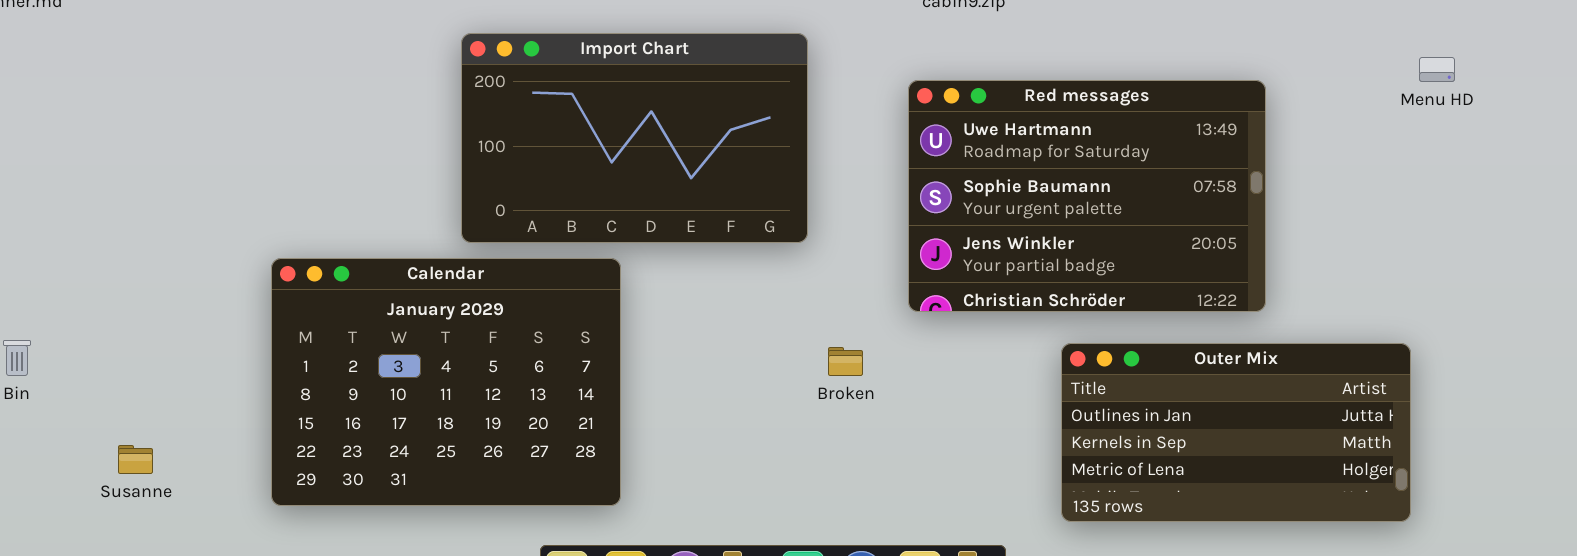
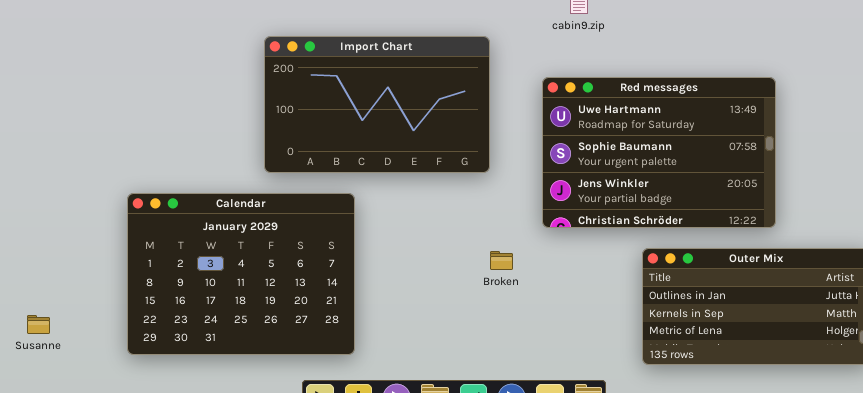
Import Chart: [461,33,808,243] -> [264,36,490,173], moved

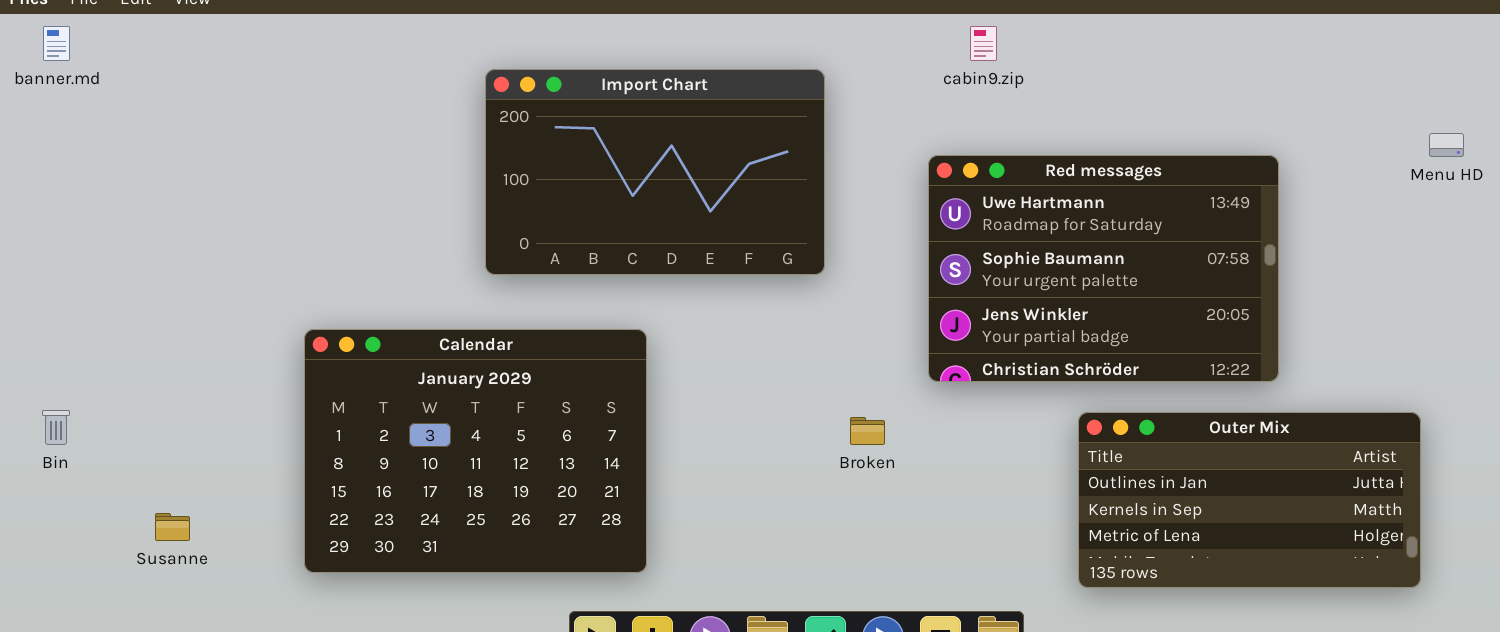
Import Chart: [264,36,490,173] -> [485,69,825,275], moved

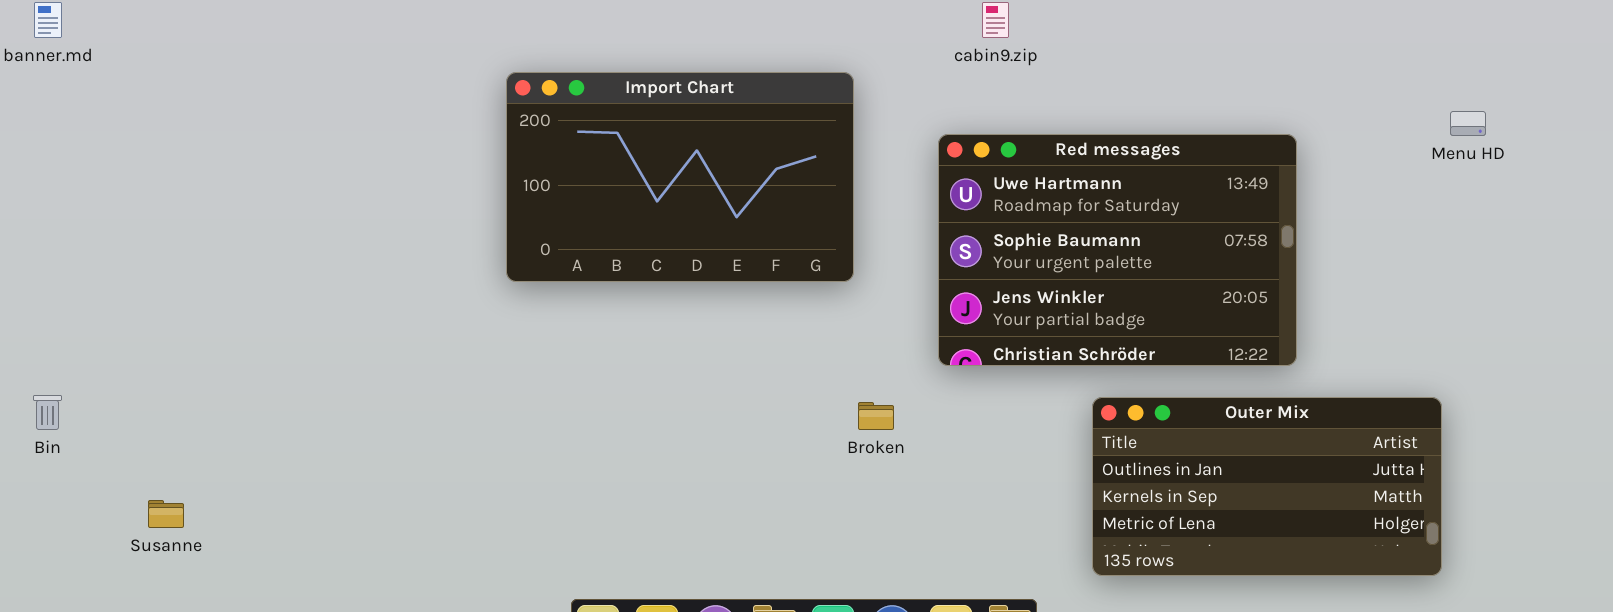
Import Chart: [485,69,825,275] -> [506,72,854,282], moved
Calendar: [304,329,647,573] -> none, closed

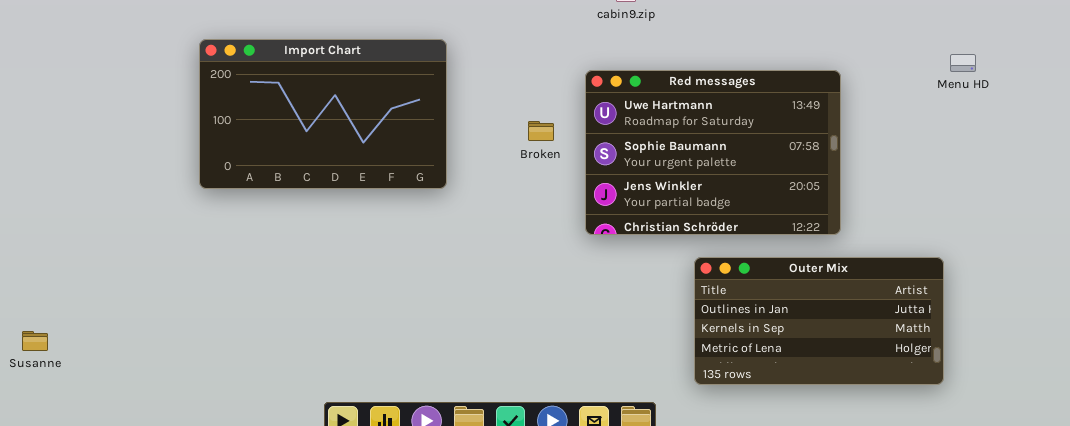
Import Chart: [506,72,854,282] -> [199,39,447,189], moved
Broken: [858,402,894,430] -> [528,121,554,141], moved

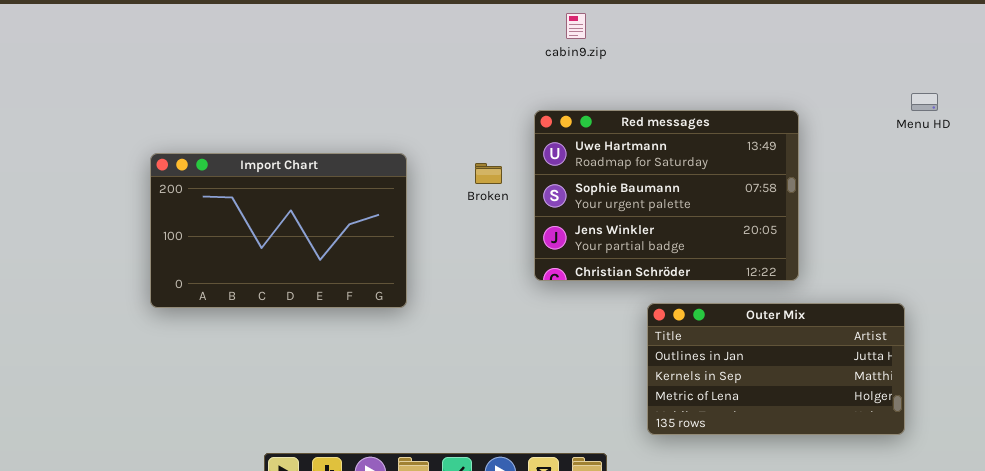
Import Chart: [199,39,447,189] -> [150,153,407,308], moved

